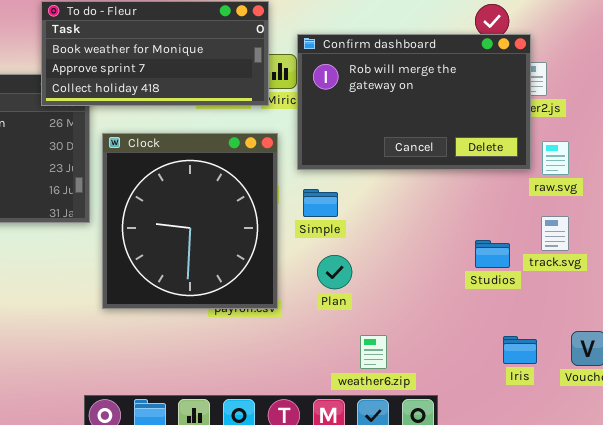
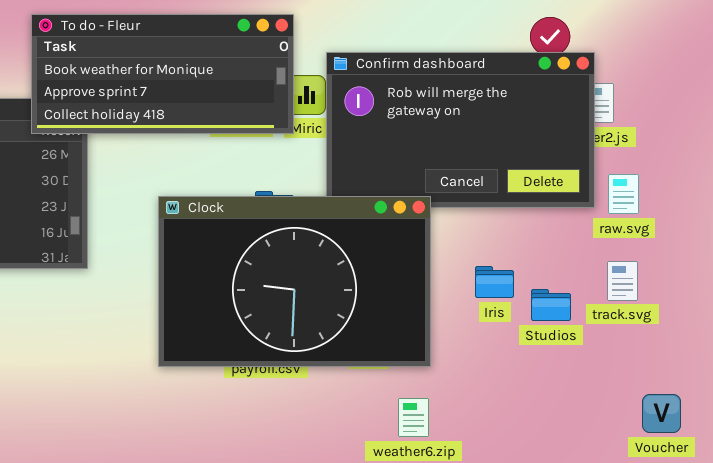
Clock: [102,133,278,309] -> [158,196,431,367], moved, resized
Iris: [503,336,537,364] -> [475,266,514,298], moved

